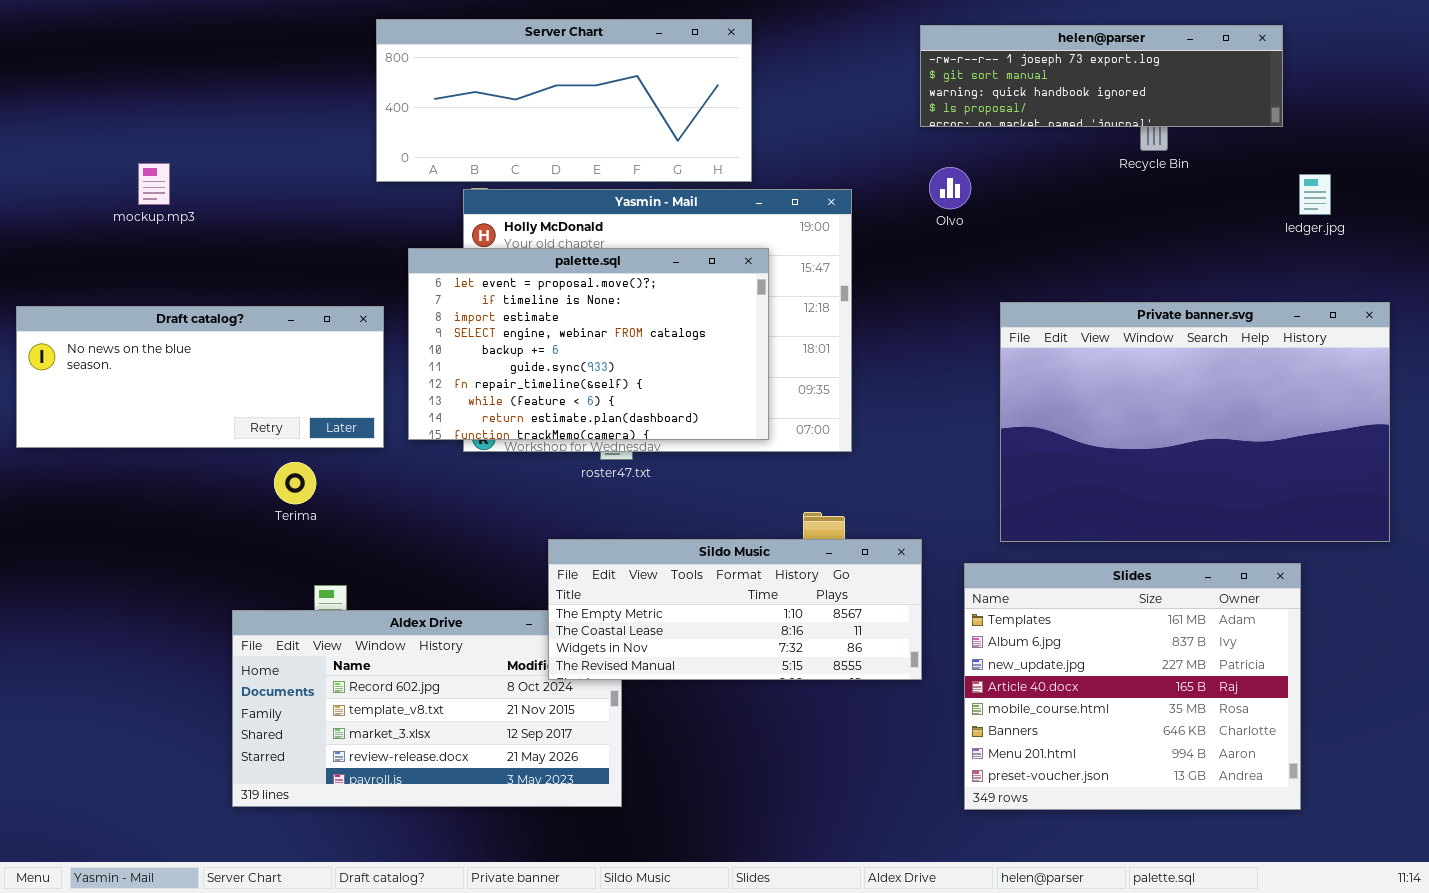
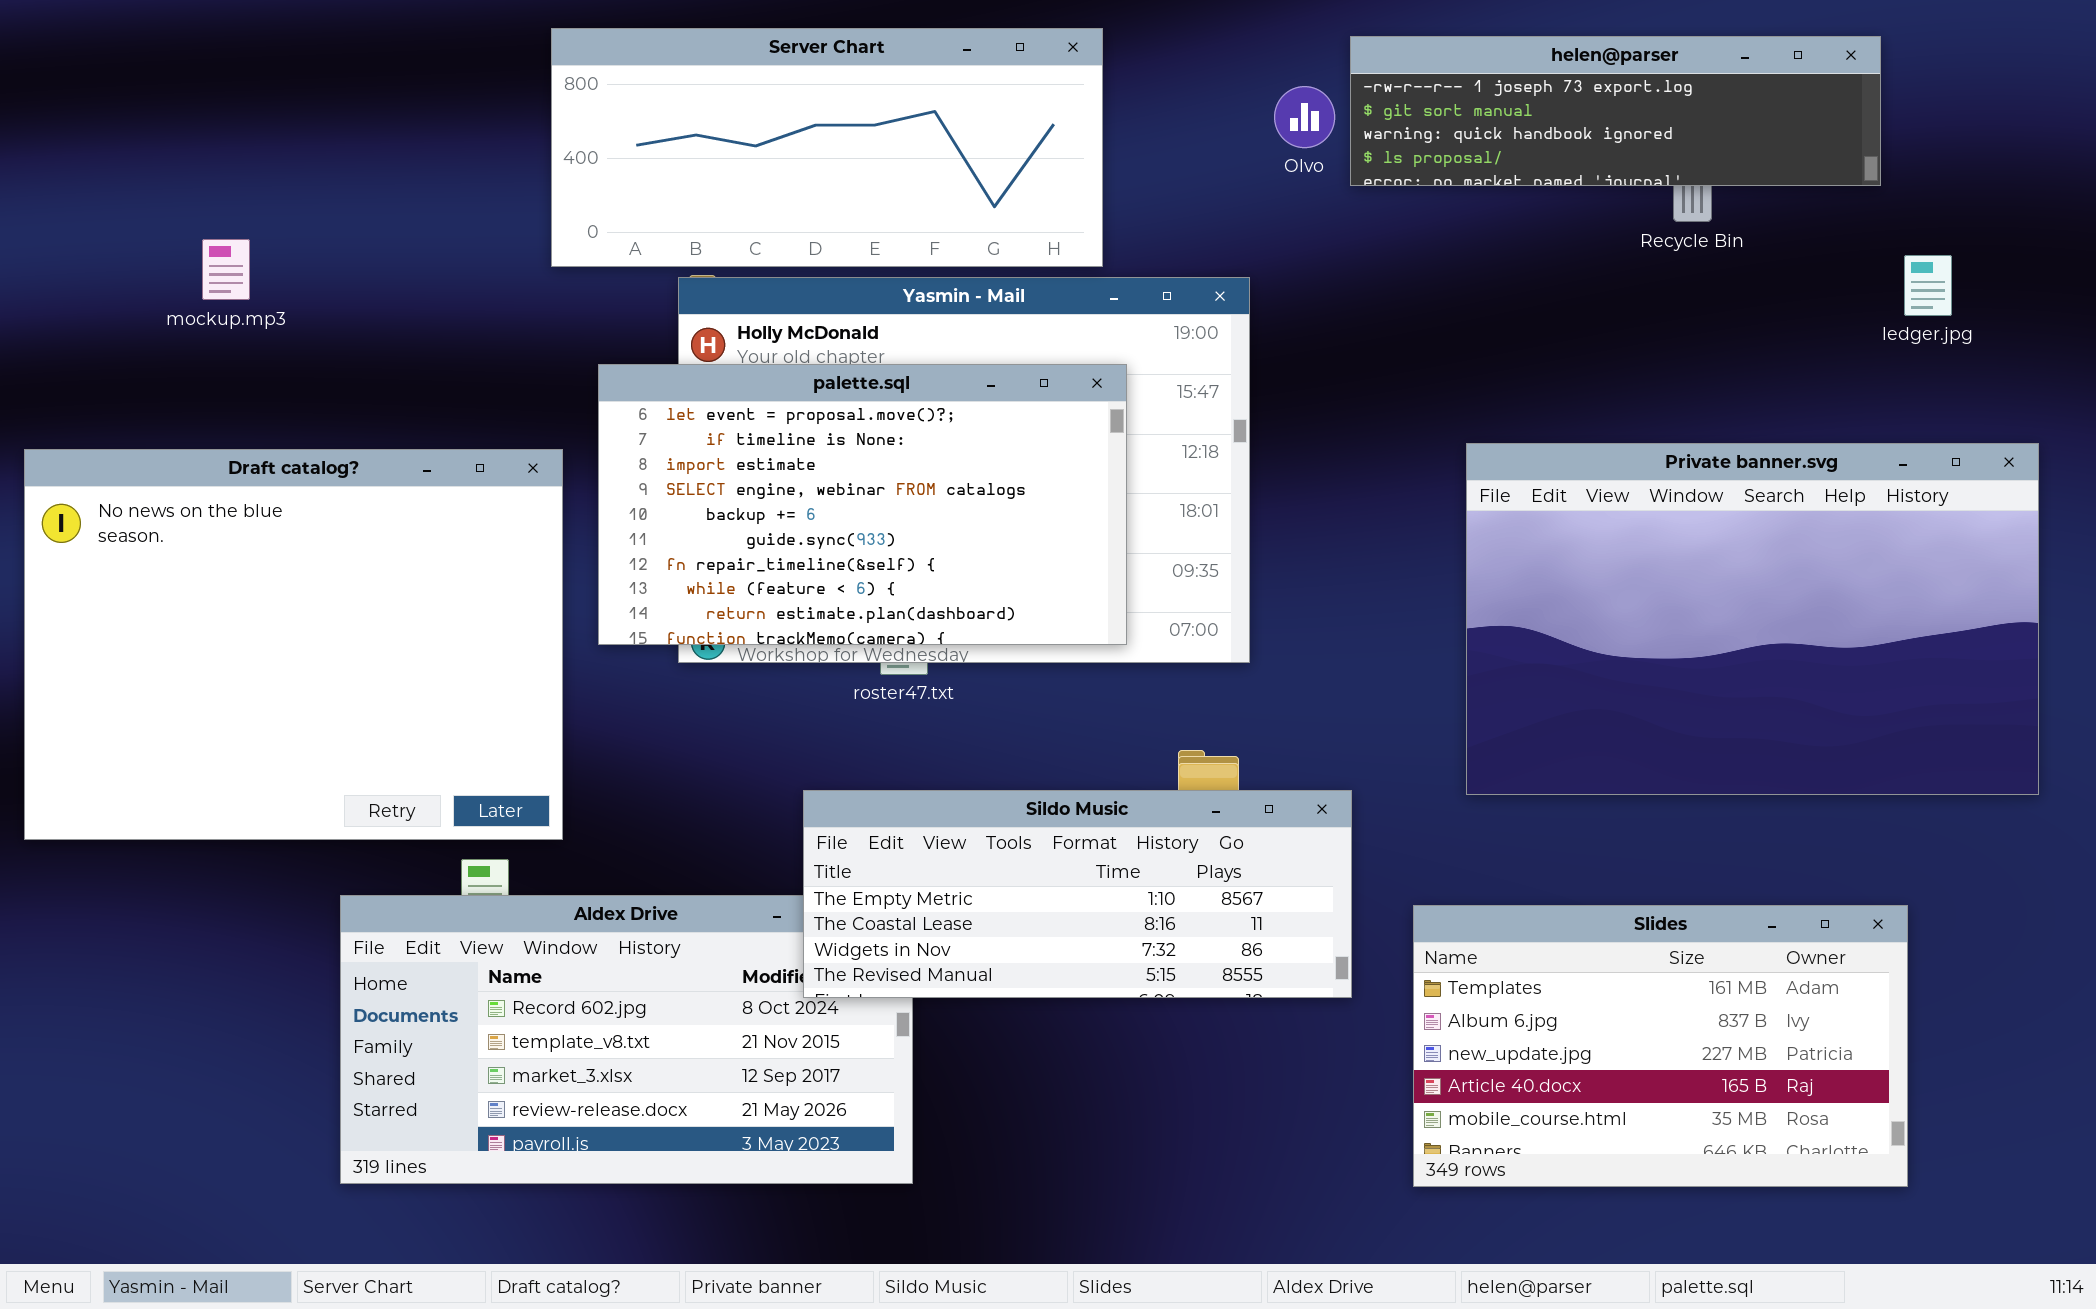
Olvo: [929,167,971,209] -> [1274,86,1335,148], moved
Draft catalog?: [16,306,384,448] -> [24,449,563,840], resized
Slides: [964,563,1301,810] -> [1413,905,1908,1187], resized

